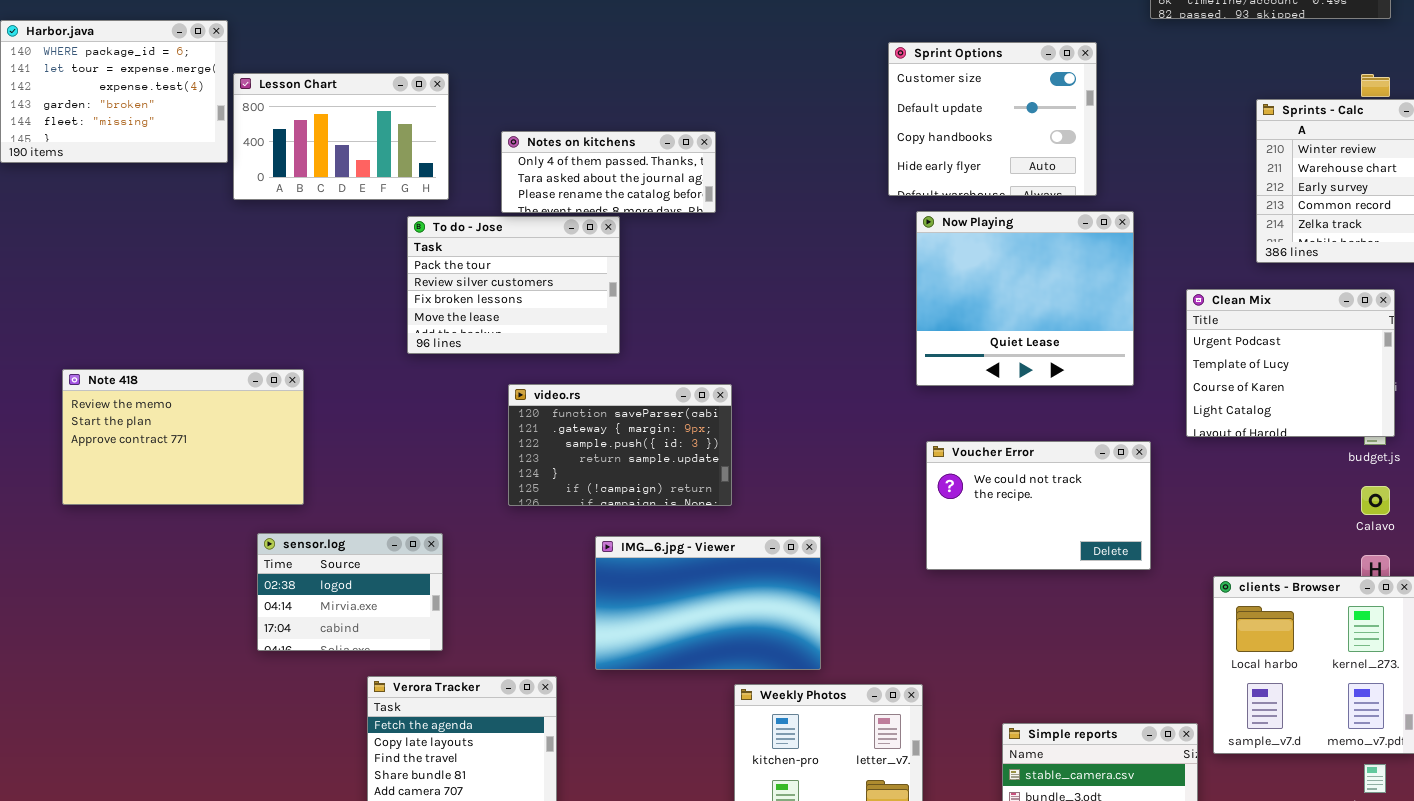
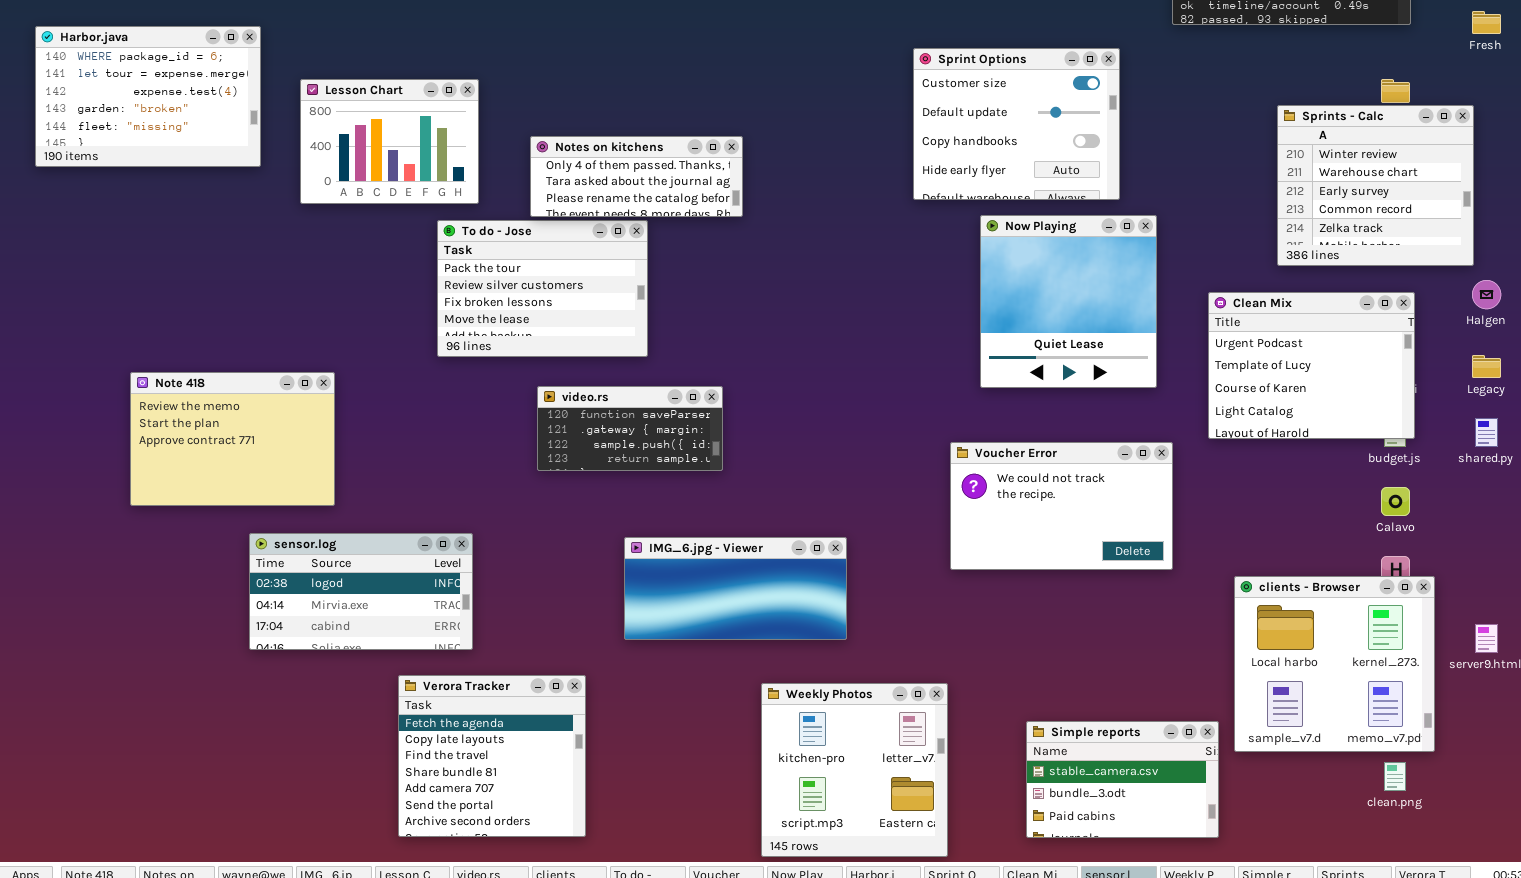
Lesson Chart: [233,73,449,200] -> [300,79,479,204], resized
Now Playing: [916,211,1134,386] -> [980,215,1157,388], resized
Note 418: [62,369,304,505] -> [130,372,335,506], resized
video.rs: [508,384,732,506] -> [537,386,723,471], resized
sensor.log: [257,533,443,651] -> [249,533,473,650], resized
IMG_6.jpg - Viewer: [595,536,821,670] -> [624,537,847,640], resized

